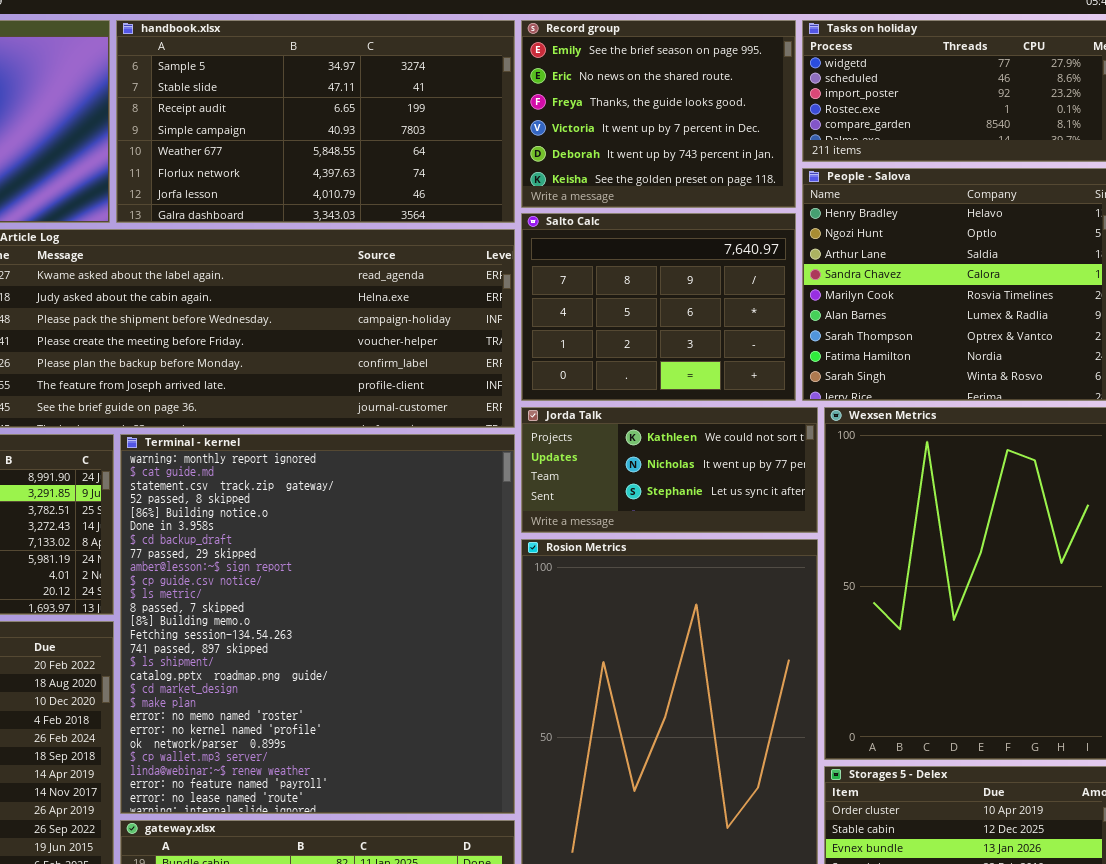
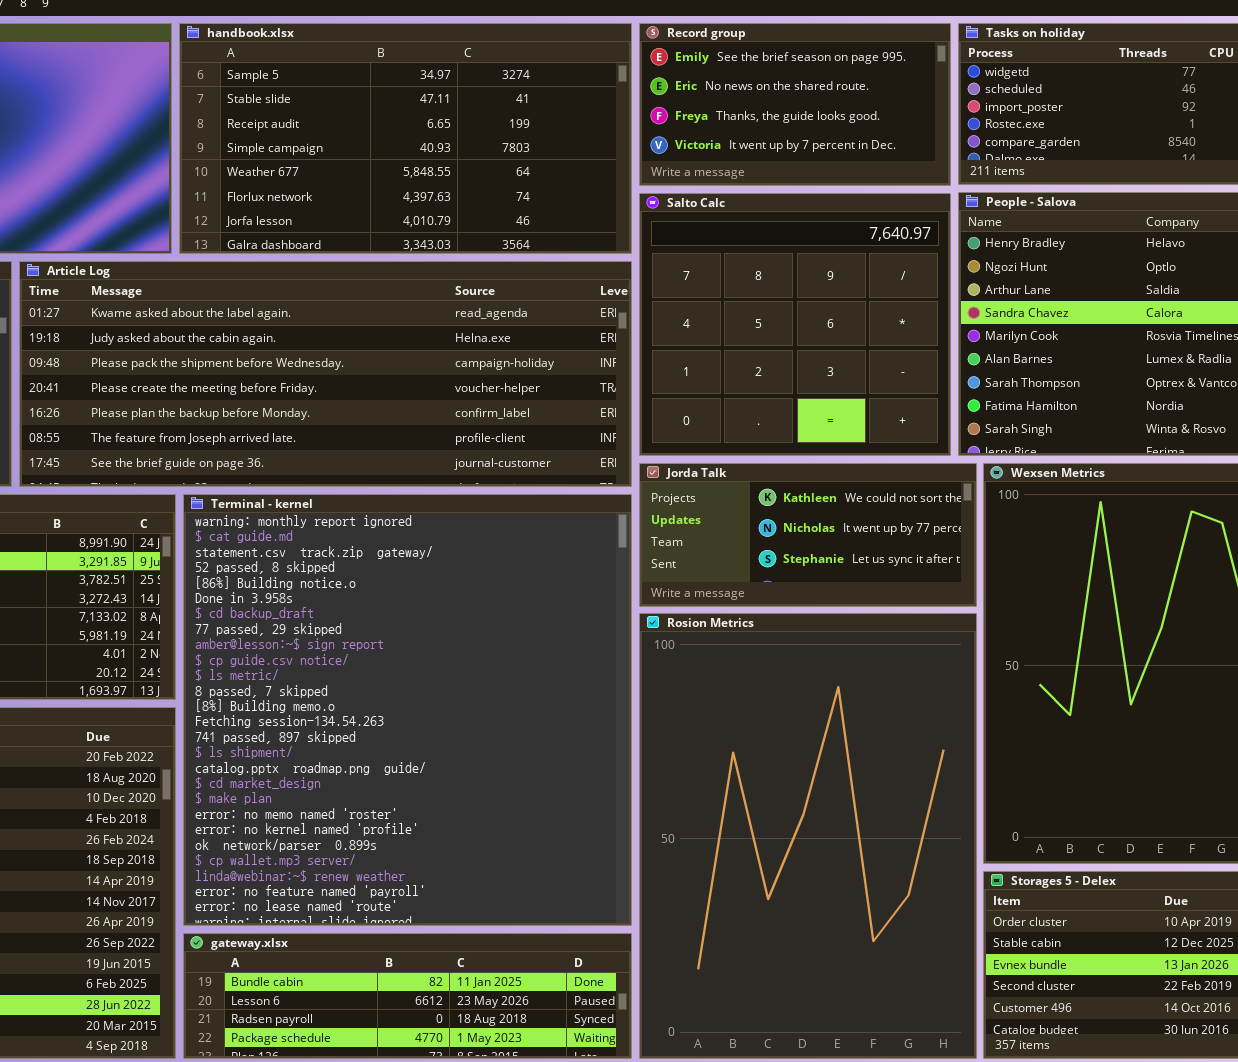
Record group: [521,20,796,208] -> [639,23,951,186], resized
Salto Calc: [521,213,796,401] -> [639,193,951,456], resized

